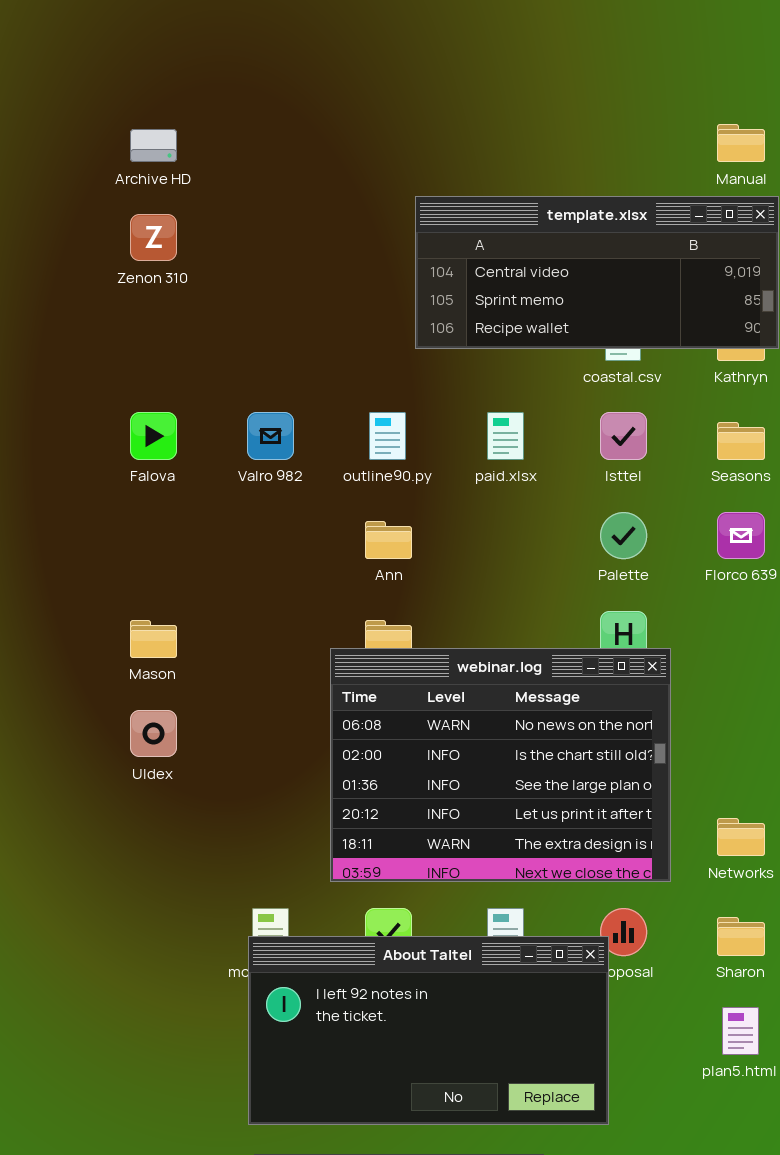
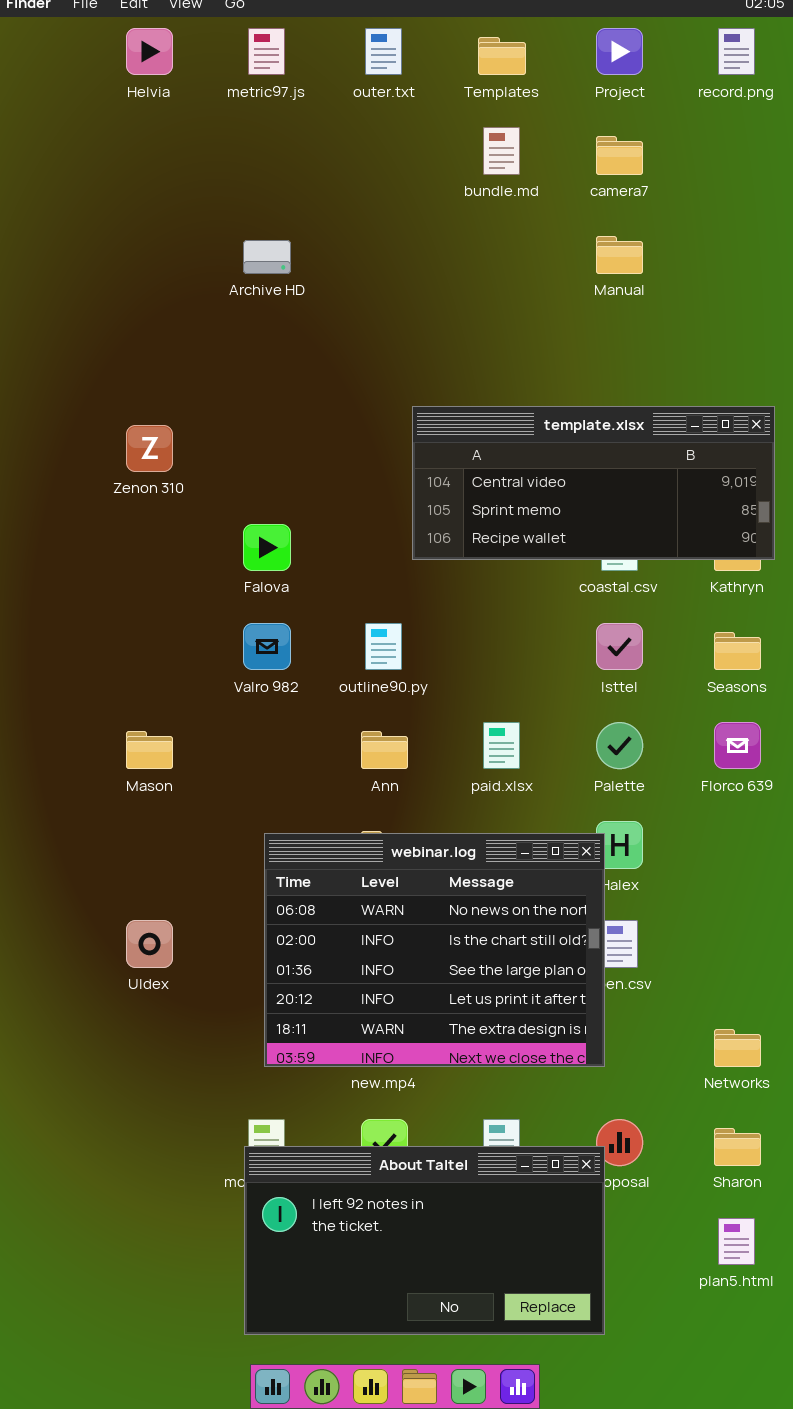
Manual: [717,124,765,162] -> [596,236,643,274], moved
Archive HD: [130,129,177,162] -> [243,240,291,274], moved
Falova: [130,412,177,460] -> [243,524,291,571], moved
paid.xlsx: [487,412,524,460] -> [483,722,520,769], moved
Mason: [130,620,177,658] -> [126,731,173,769], moved
webinar.log: [330,648,671,882] -> [264,833,605,1067], moved

